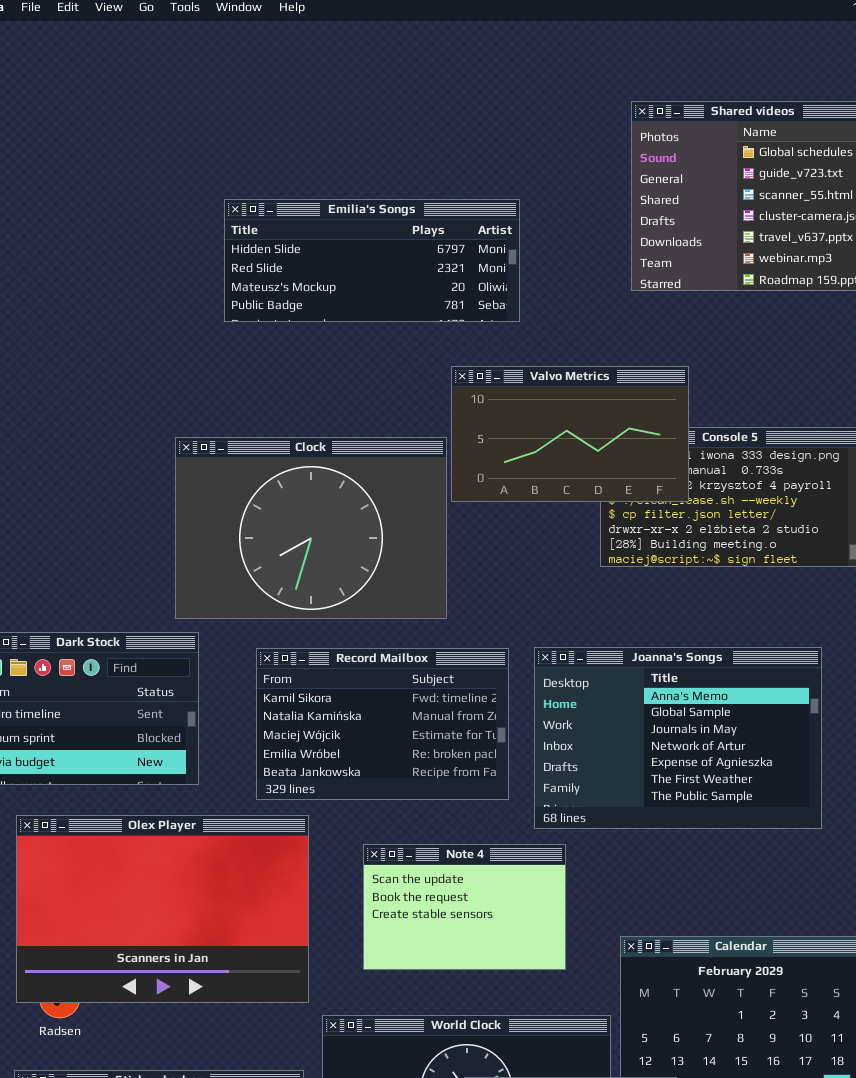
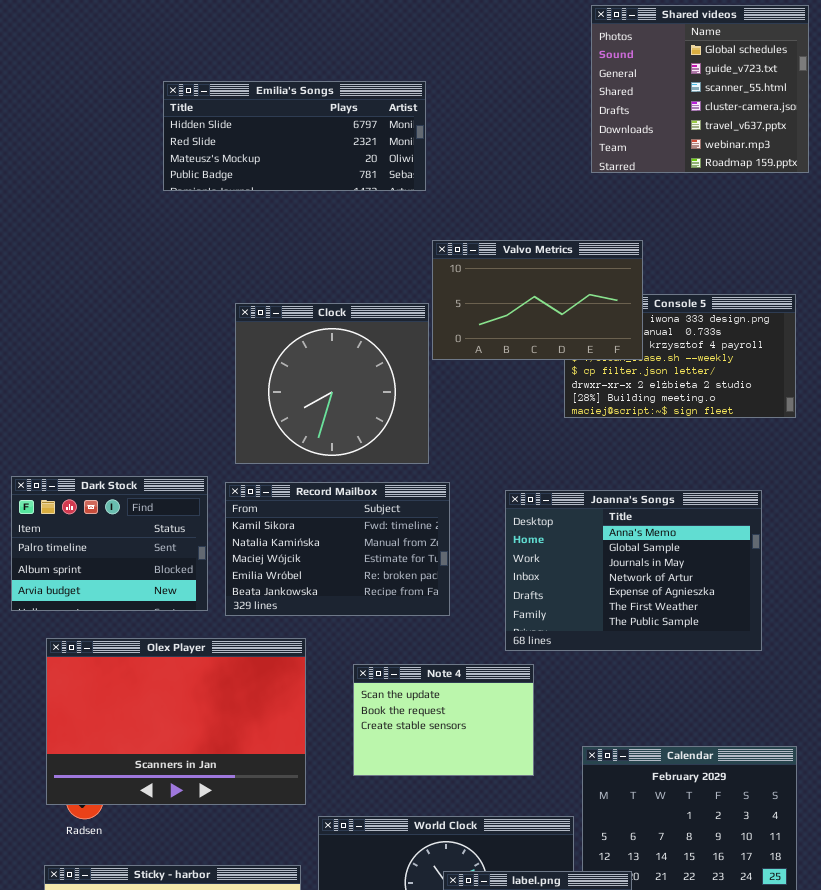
Emilia's Songs: [224,199,520,322] -> [163,81,426,191], moved
Clock: [175,437,447,619] -> [235,303,429,464], resized
Record Mailbox: [256,648,509,800] -> [225,482,450,616], moved

